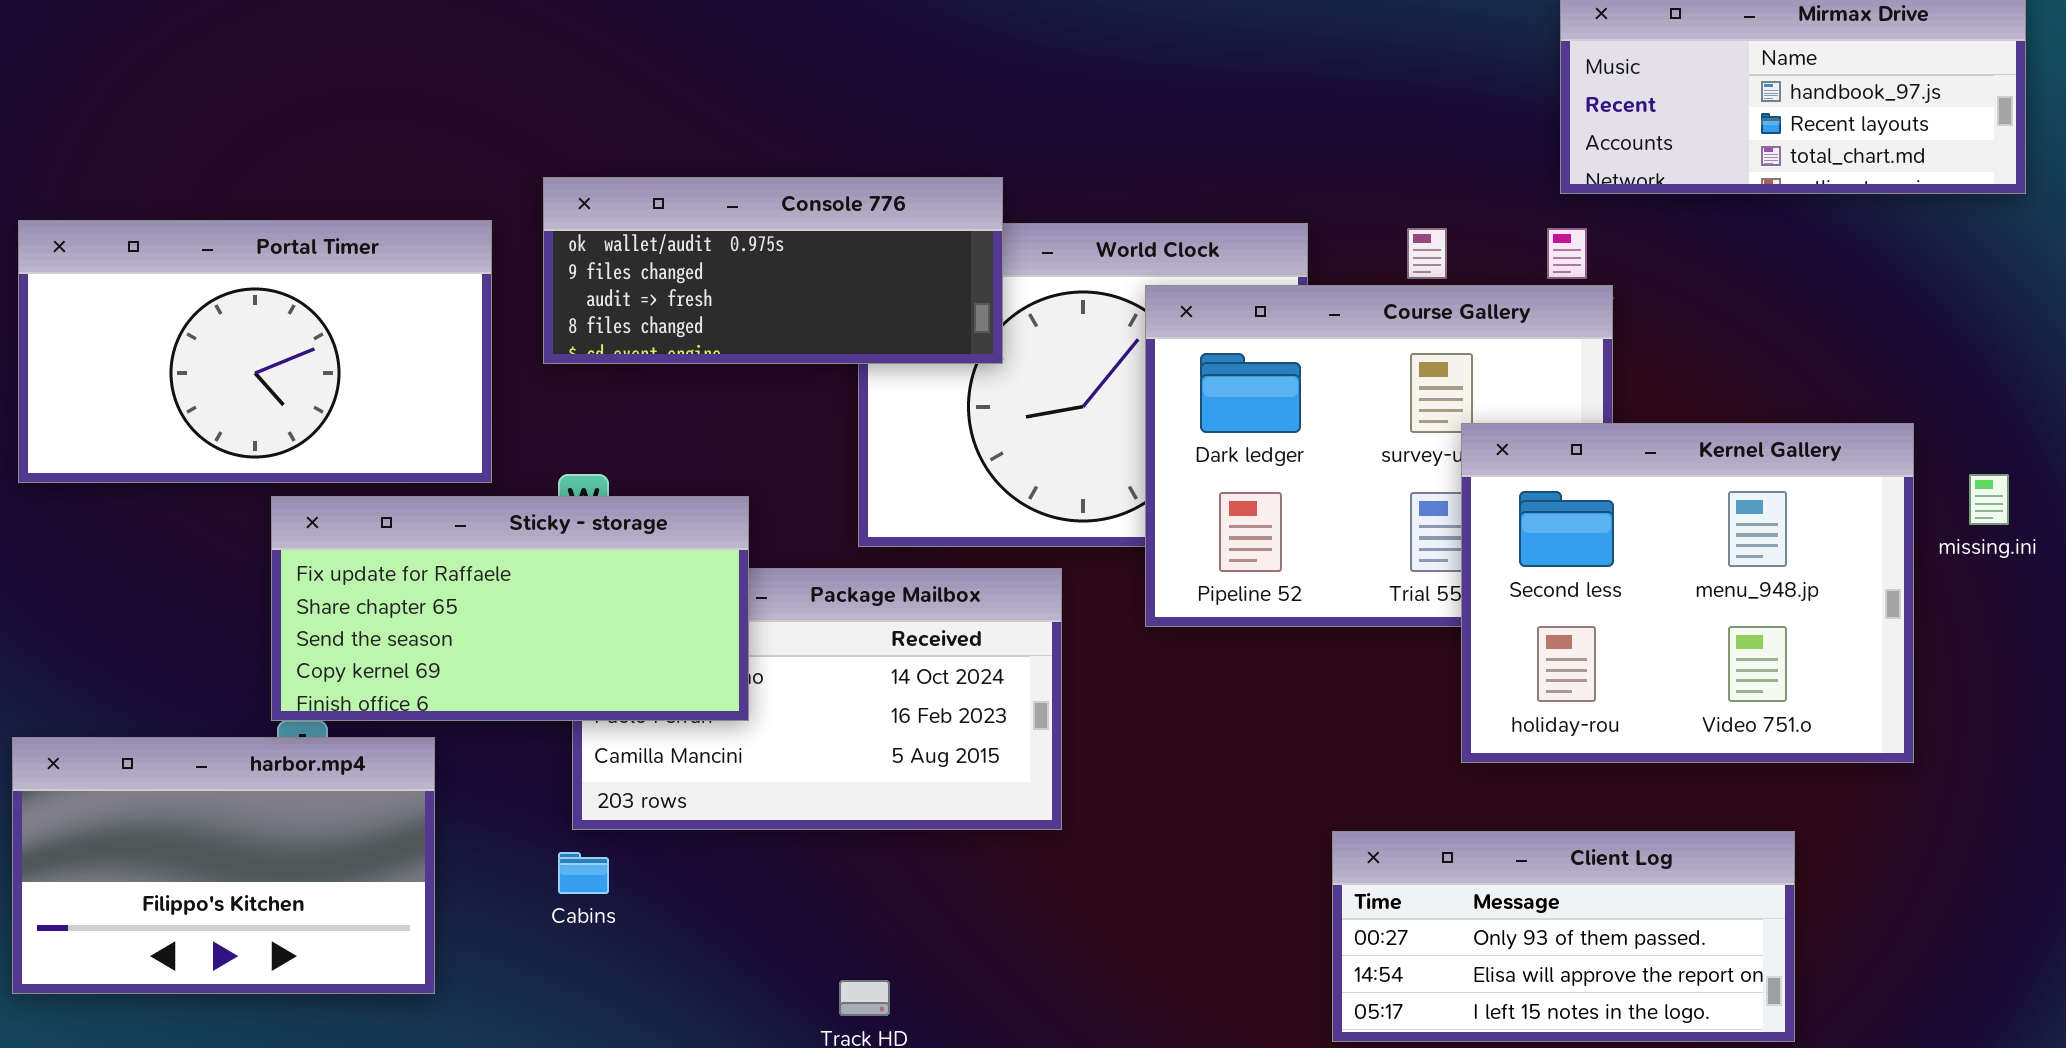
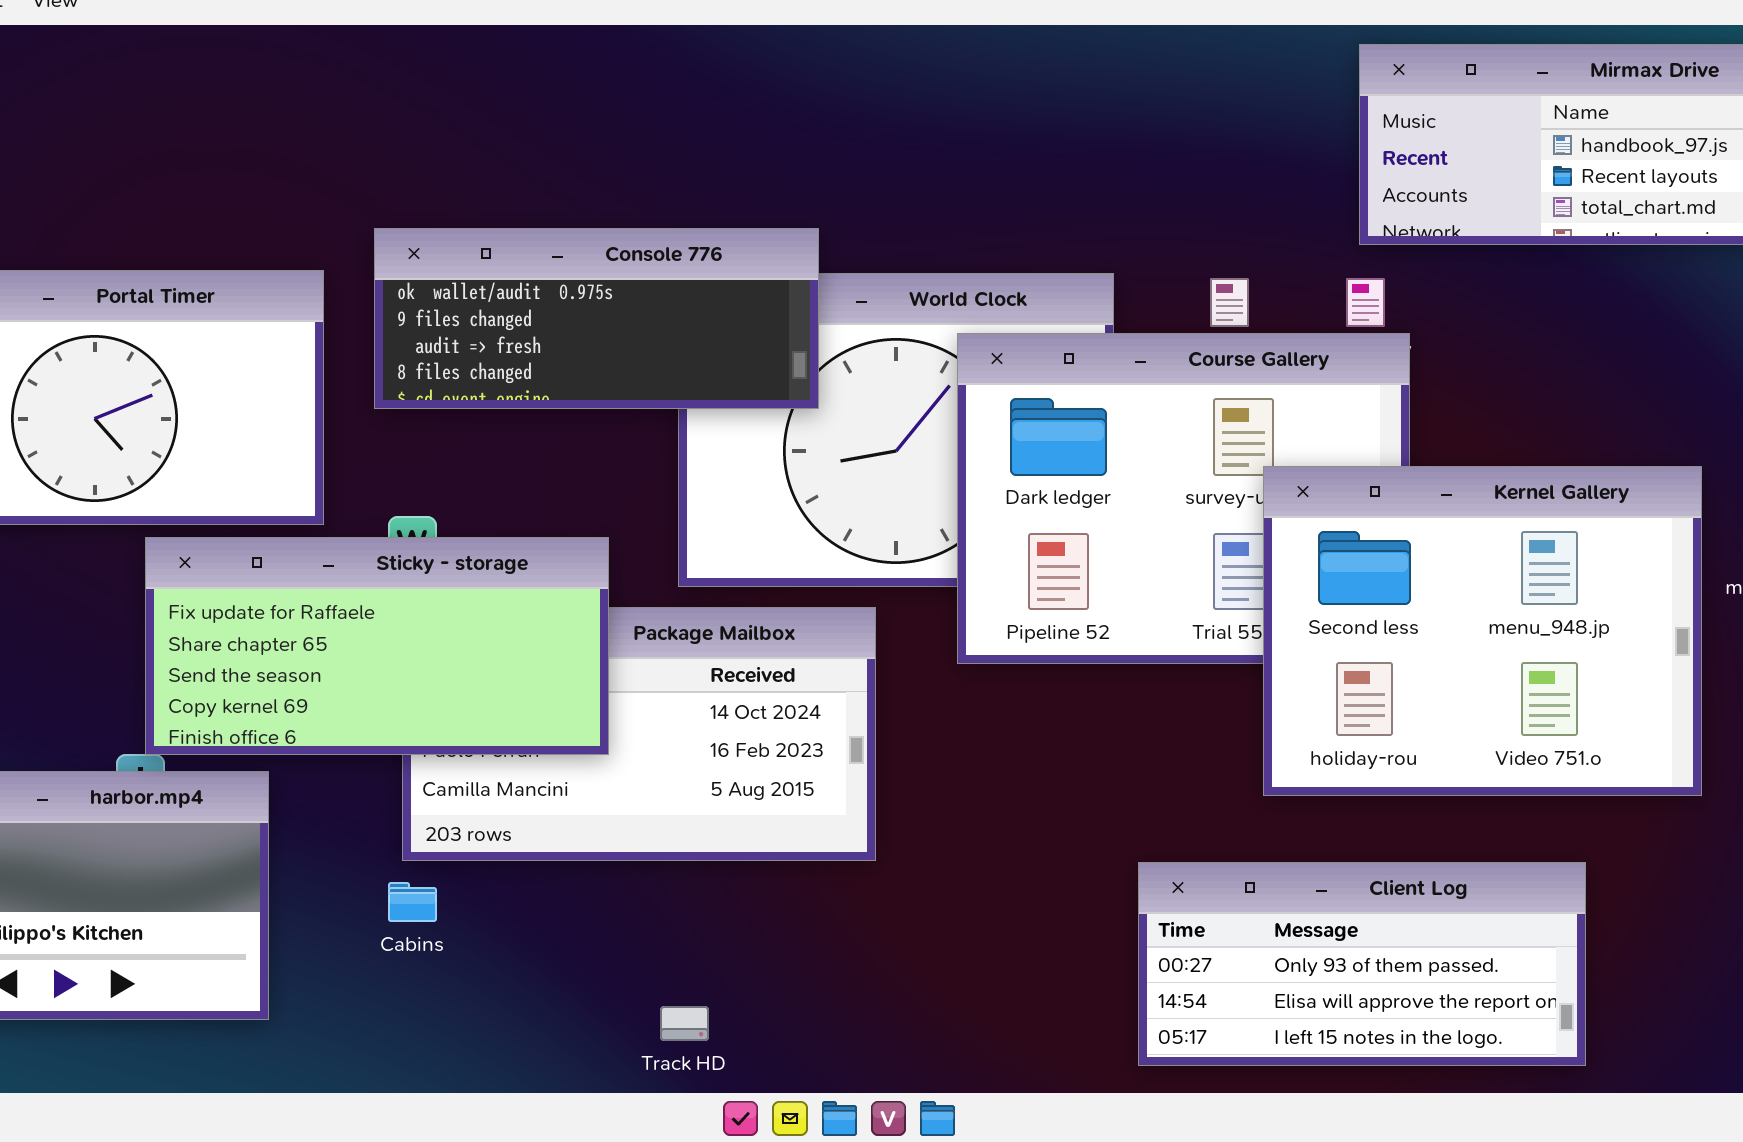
Sticky - storage: [271,496,749,721] -> [145,537,609,755], moved

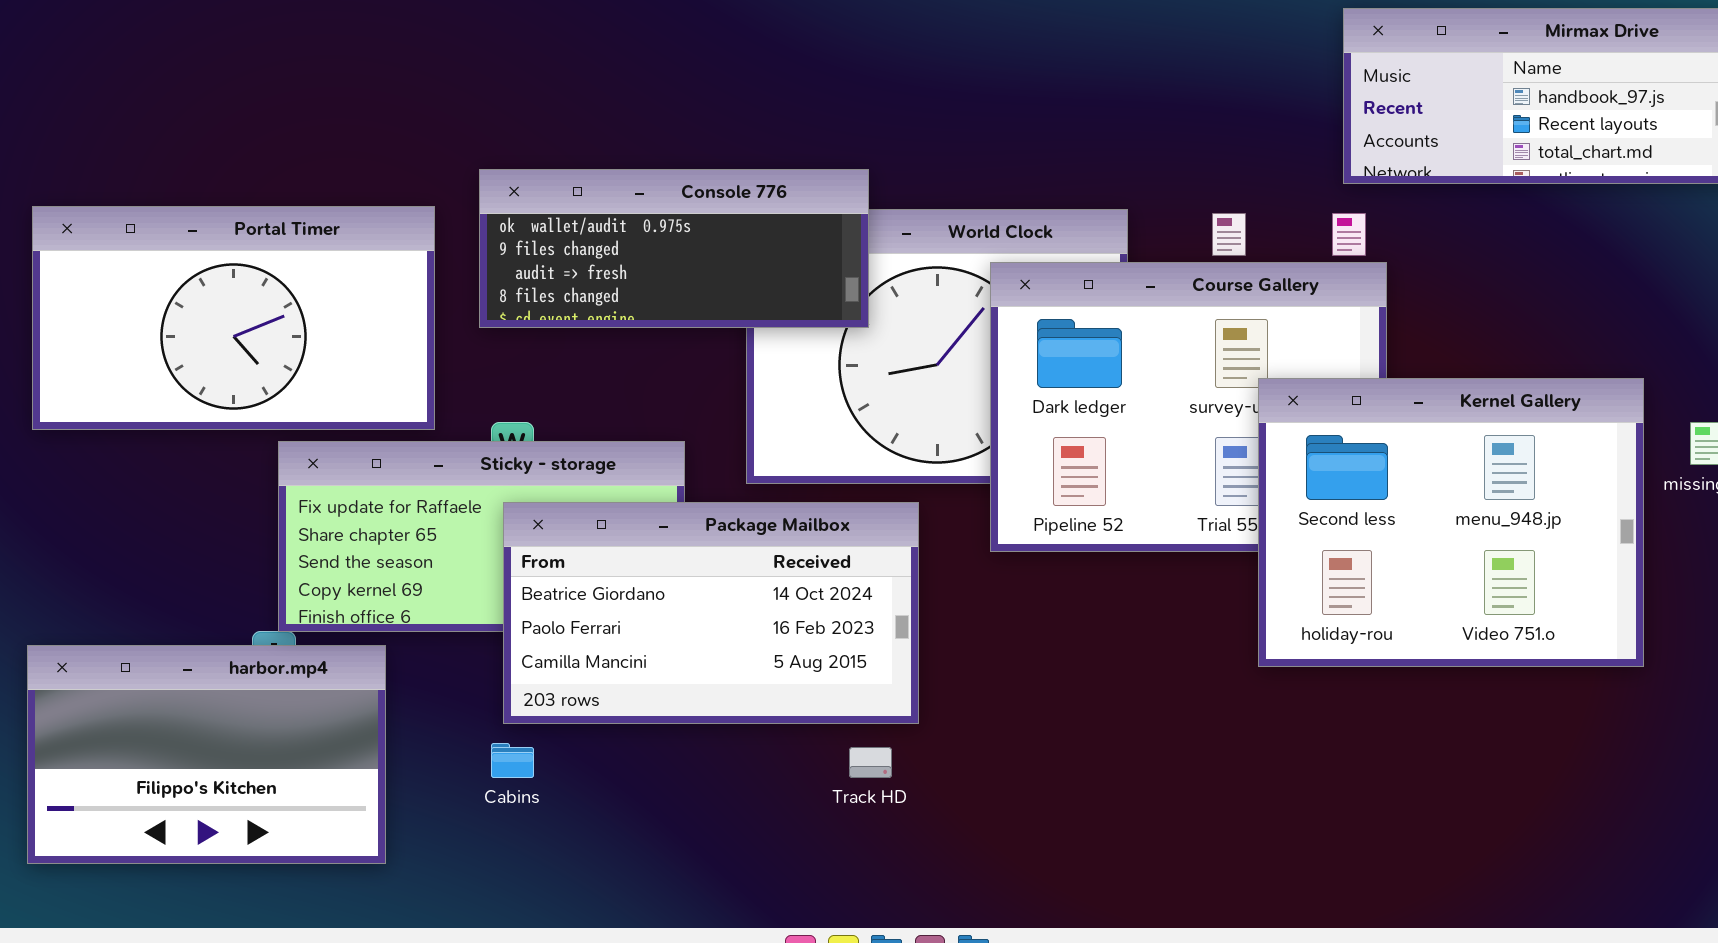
Package Mailbox: [402,607,876,861] -> [503,502,919,724], raised
Client Log: [1138,862,1586,1066] -> none, closed
Track HD: [660,1006,709,1041] -> [849,747,892,778], moved

